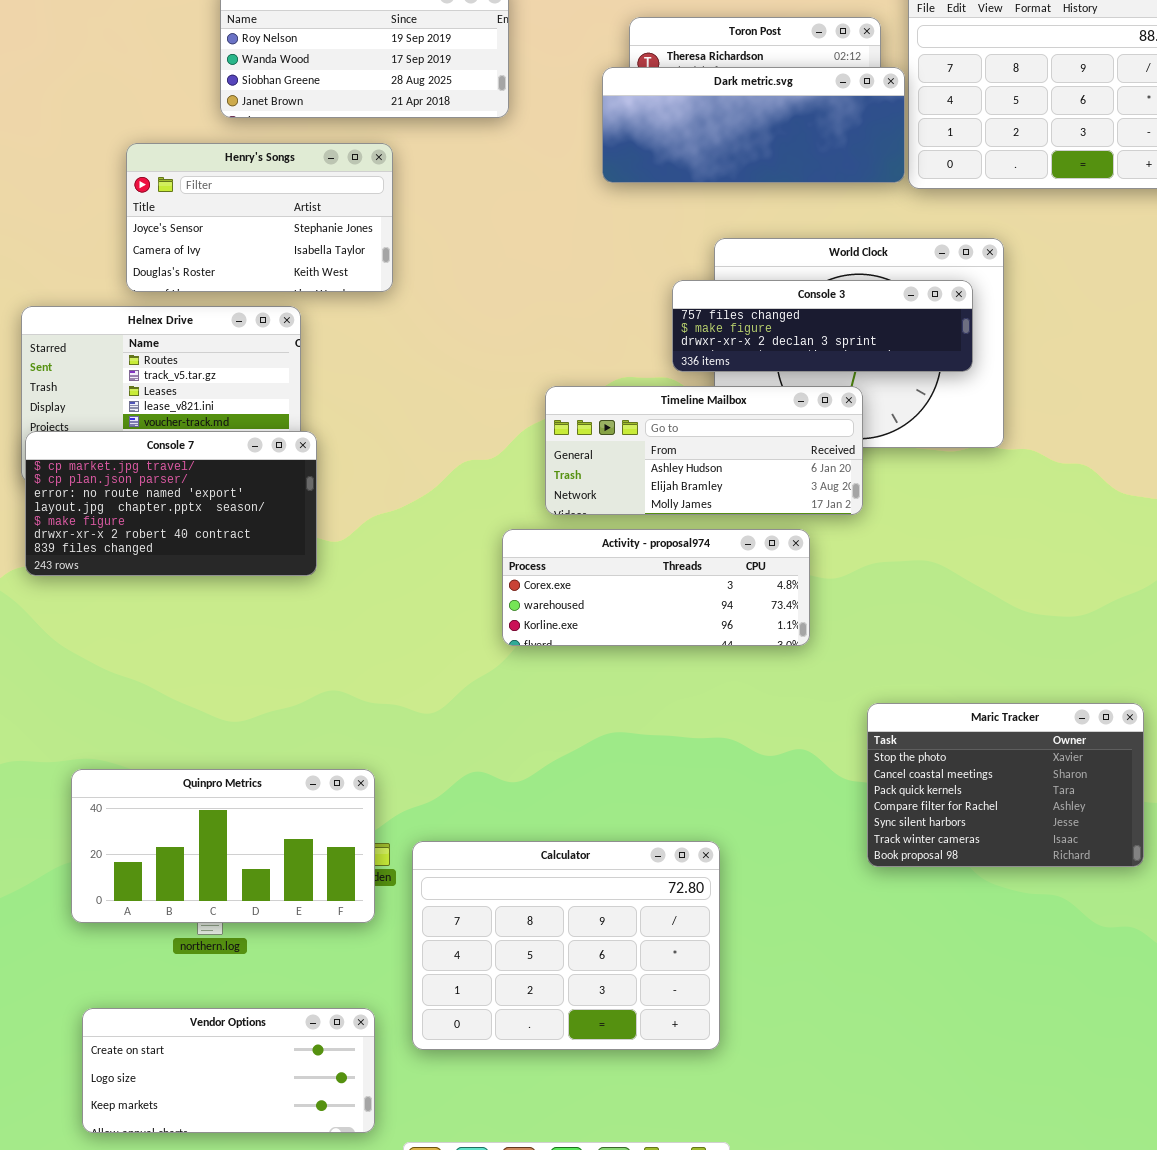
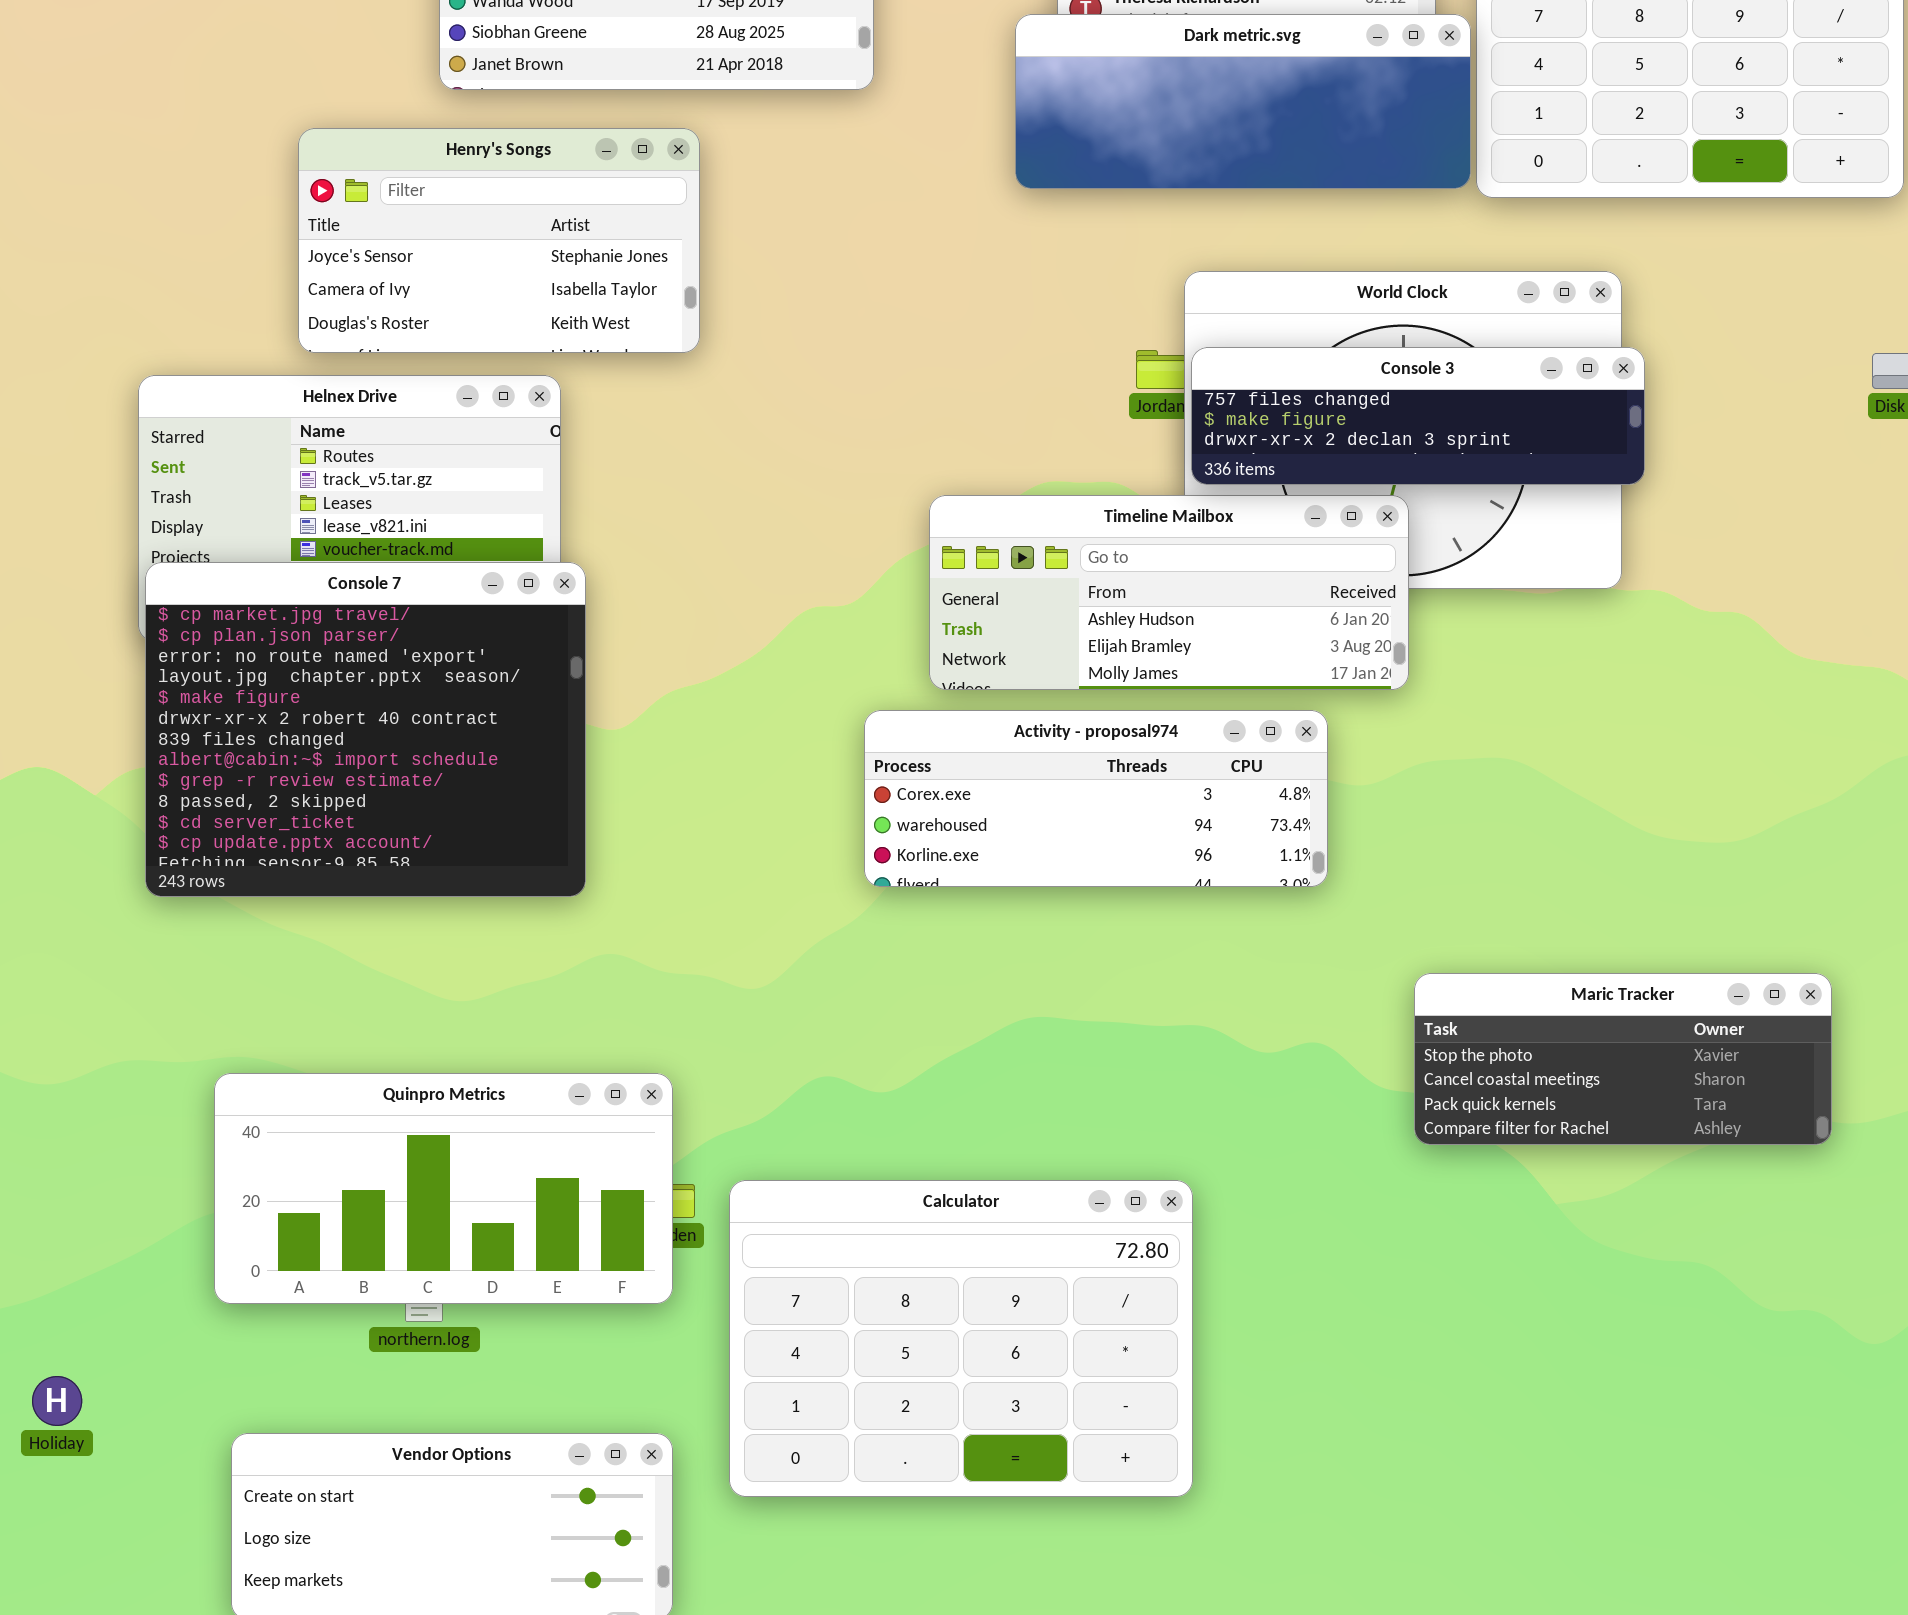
Console 3: [672,280,973,372] -> [1191,347,1645,485], moved
Console 7: [25,431,317,576] -> [145,562,586,897], resized
Maric Tracker: [867,703,1144,867] -> [1414,973,1832,1145], resized

